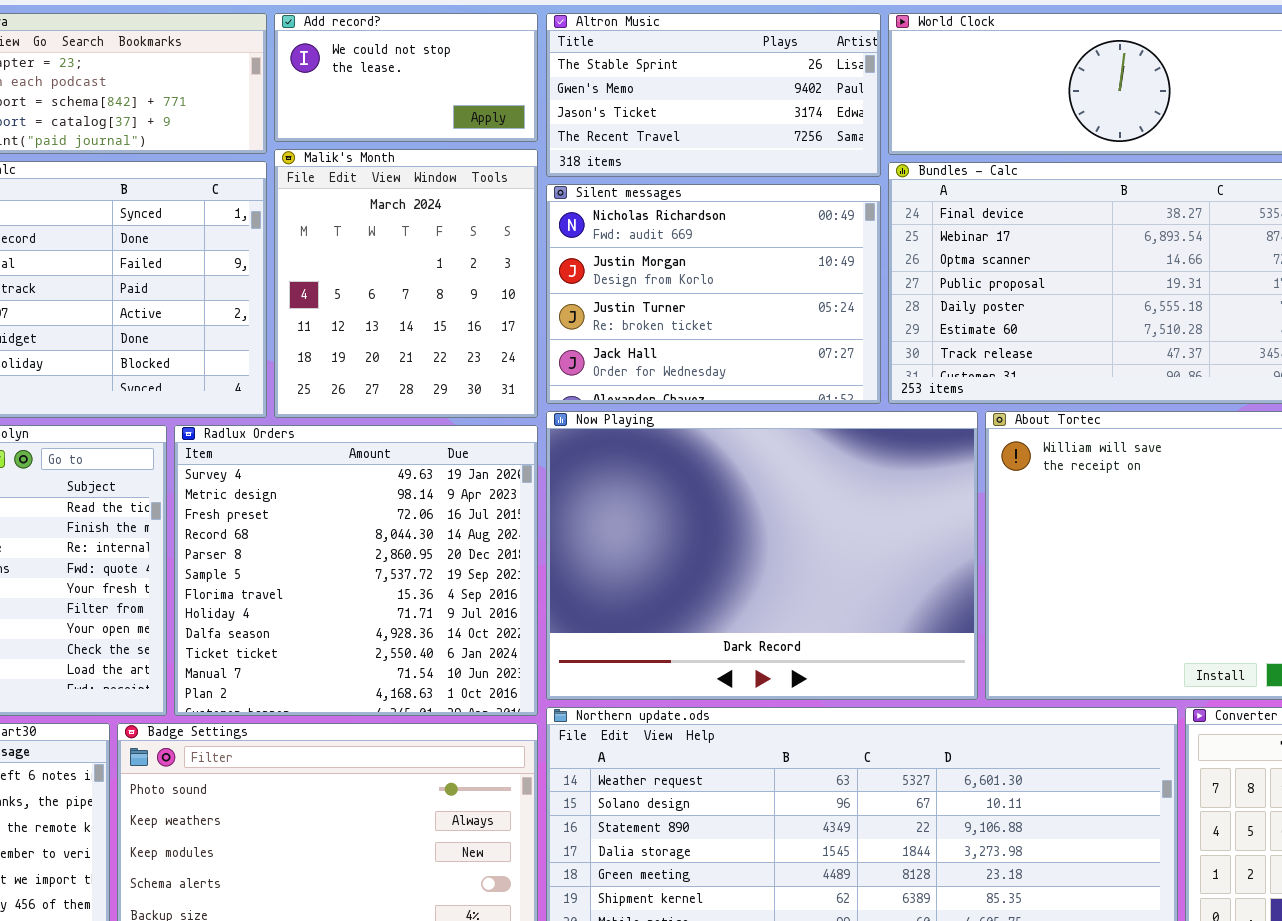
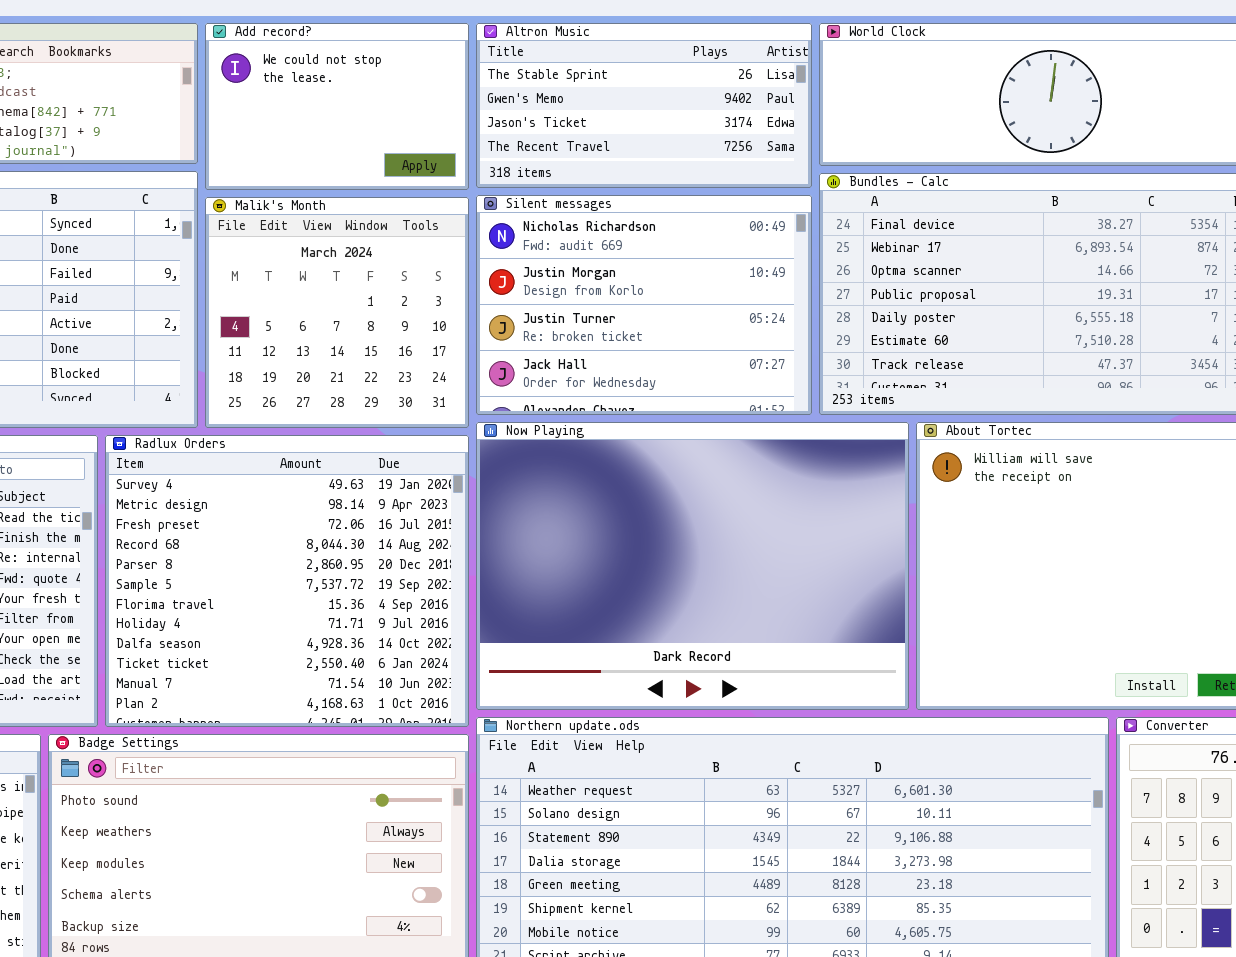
Add record?: [274,13,538,142] -> [205,23,469,190], resized
Malik's Month: [274,149,538,418] -> [205,197,469,428], resized

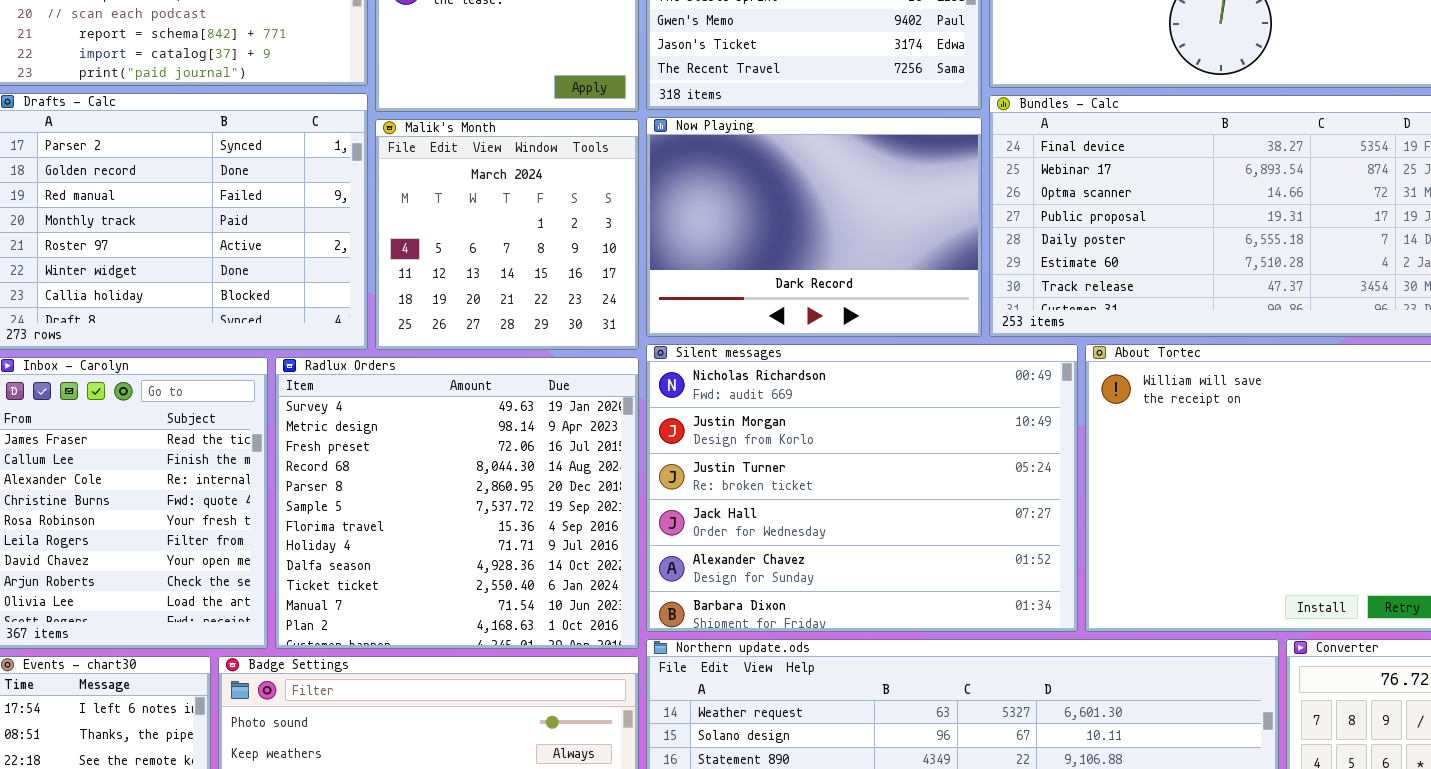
Silent messages: [476,195,812,415] -> [646,344,1078,632], moved, resized
Now Playing: [476,422,909,710] -> [646,117,982,337], moved, resized

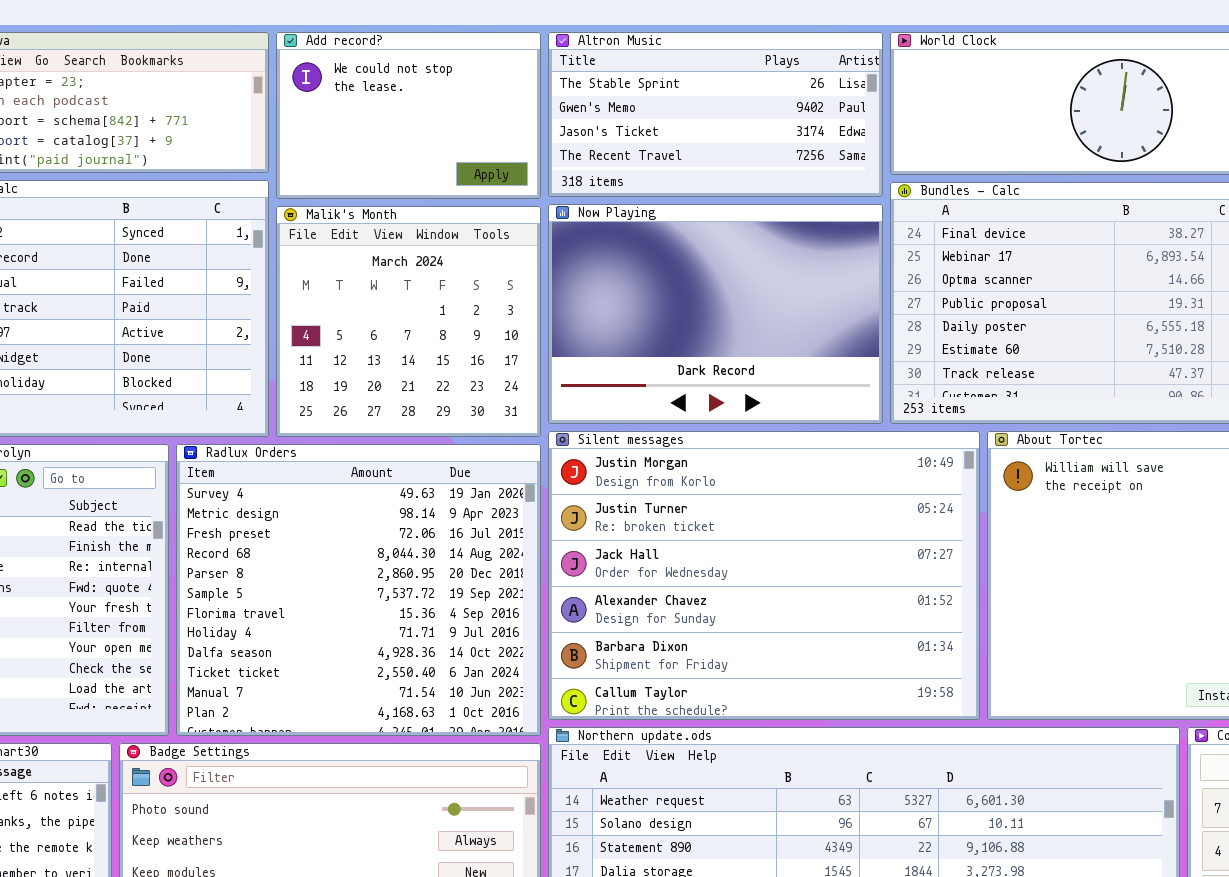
Silent messages: [646,344,1078,632] -> [548,431,980,720], scrolled down 1 row

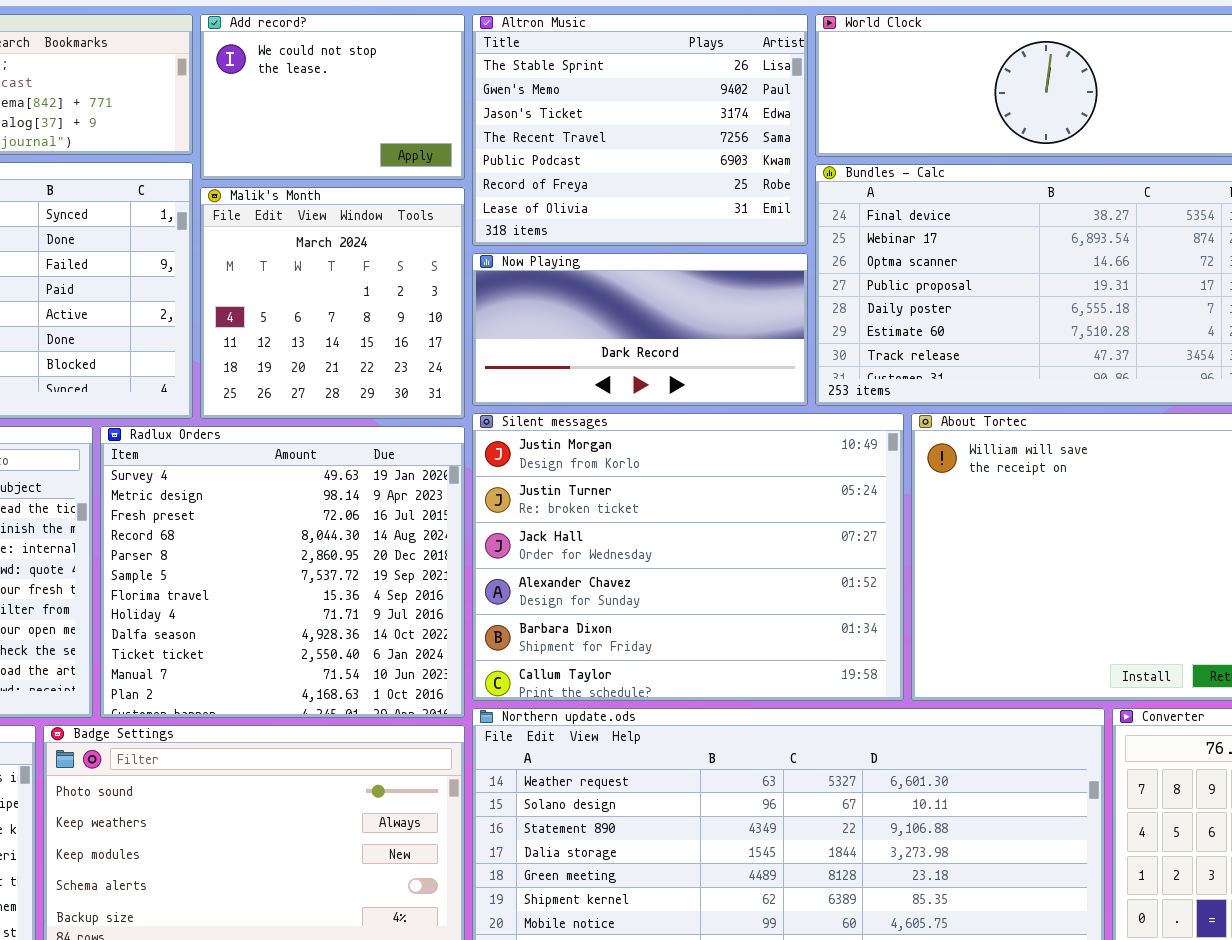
Altron Music: [548,32,883,197] -> [472,14,808,246], resized
Now Playing: [548,204,883,424] -> [472,253,808,406], resized

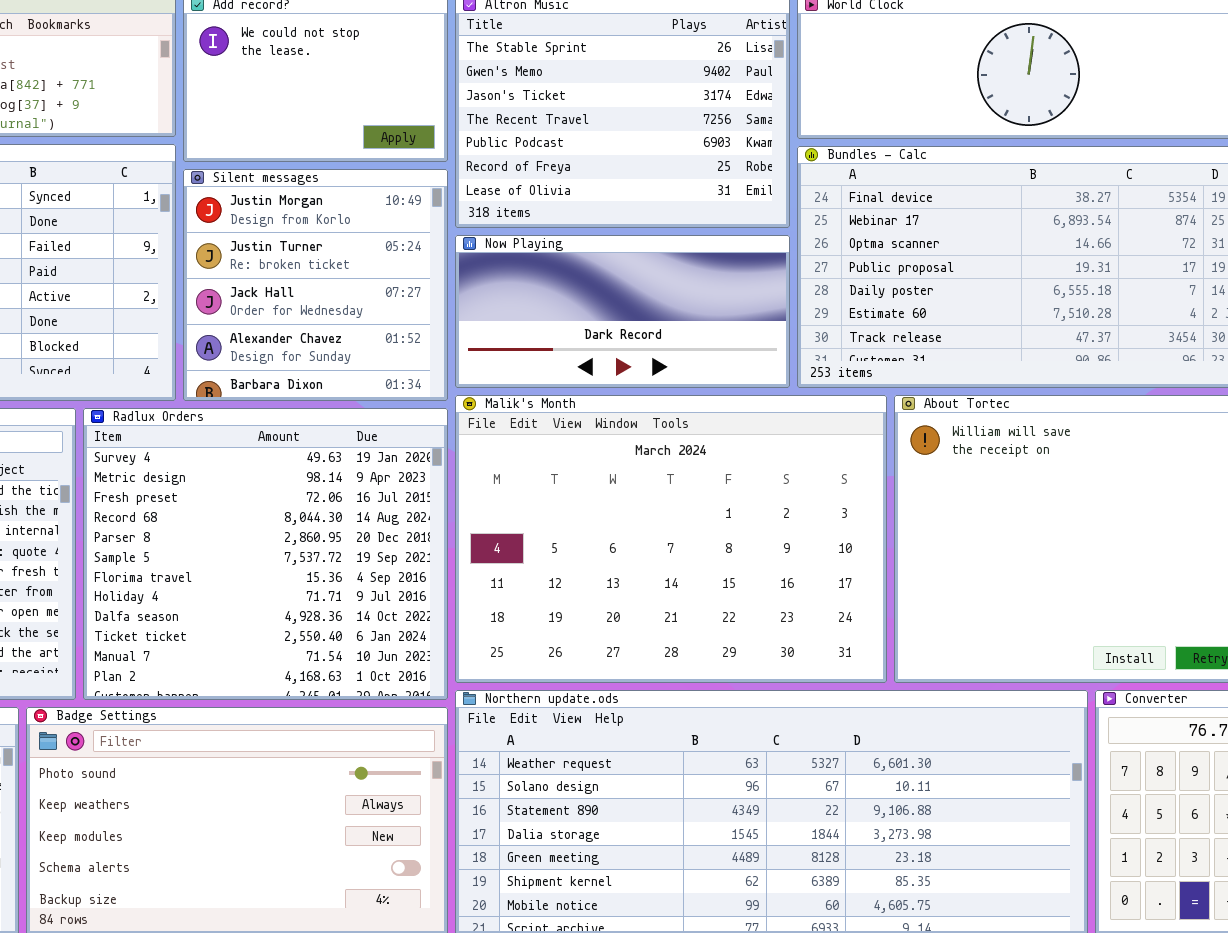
Malik's Month: [200,187,465,419] -> [455,395,887,683], moved, resized
Silent messages: [472,413,904,701] -> [183,169,448,401], moved, resized

